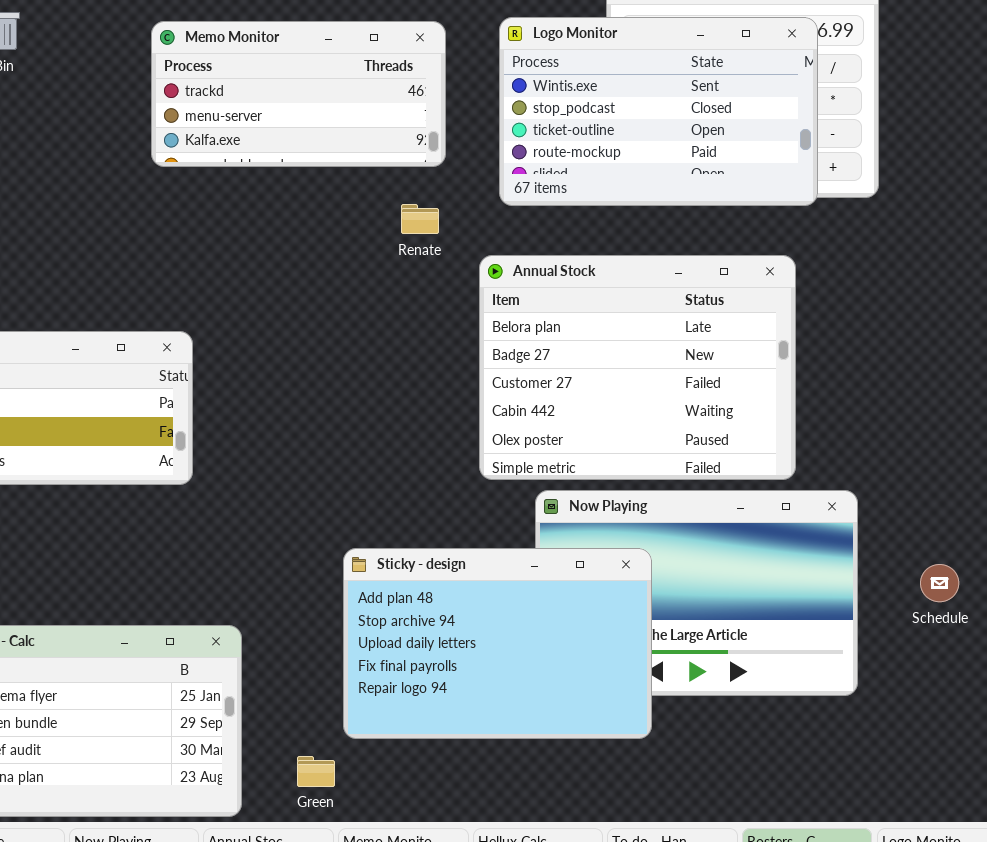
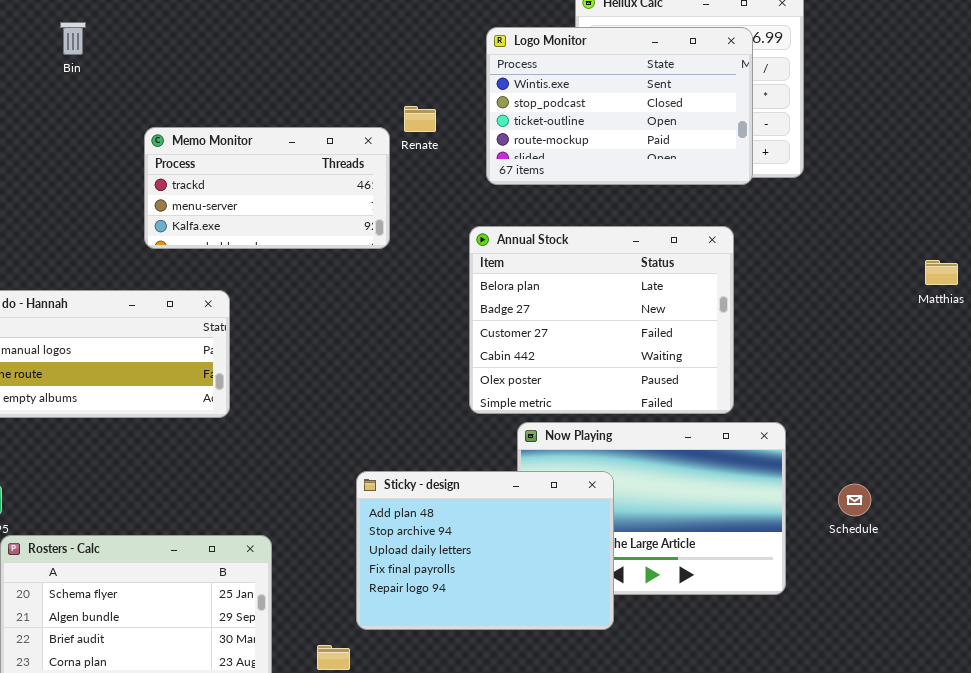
Memo Monitor: [151,21,446,167] -> [144,127,390,249], moved
Renate: [401,204,439,234] -> [404,106,436,132], moved

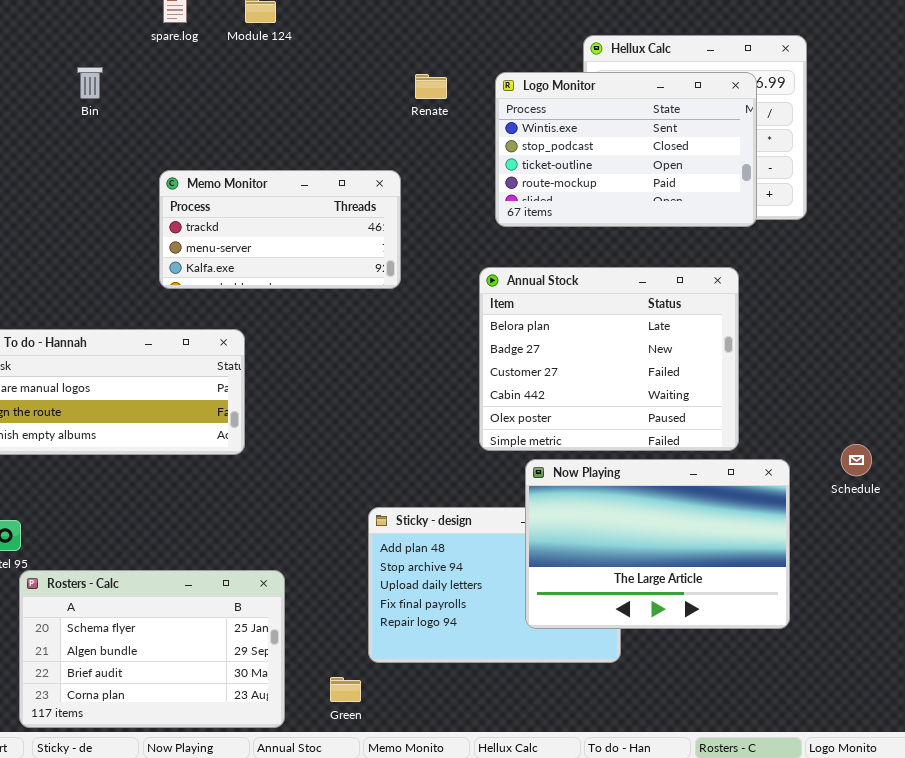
Renate: [404,106,436,132] -> [415,74,447,99], moved
Now Playing: [517,422,786,595] -> [525,459,790,629], raised
Schedule: [838,484,871,516] -> [841,444,872,476], moved

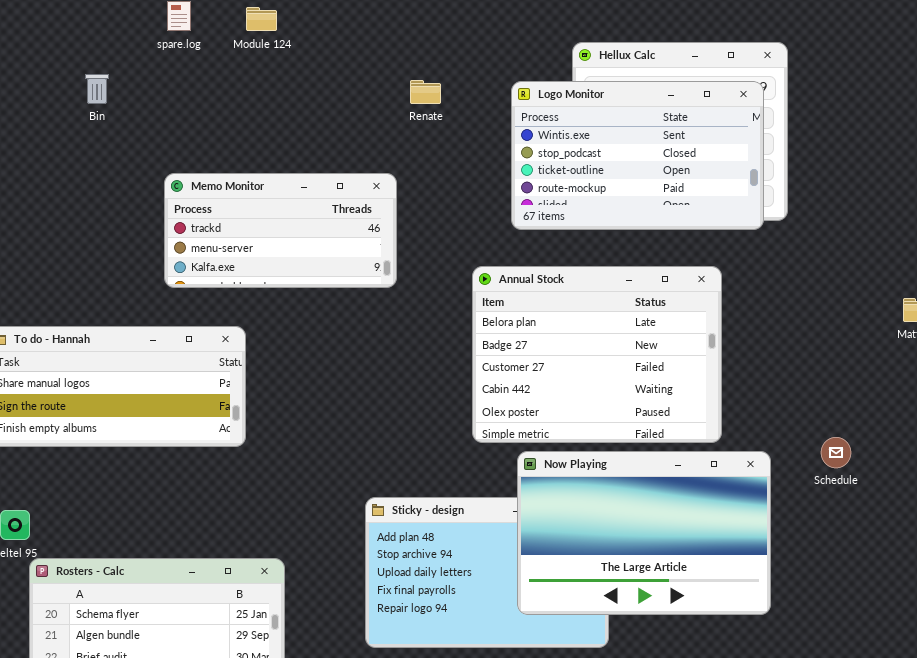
Logo Monitor: [495,72,757,227] -> [511,81,764,230], moved

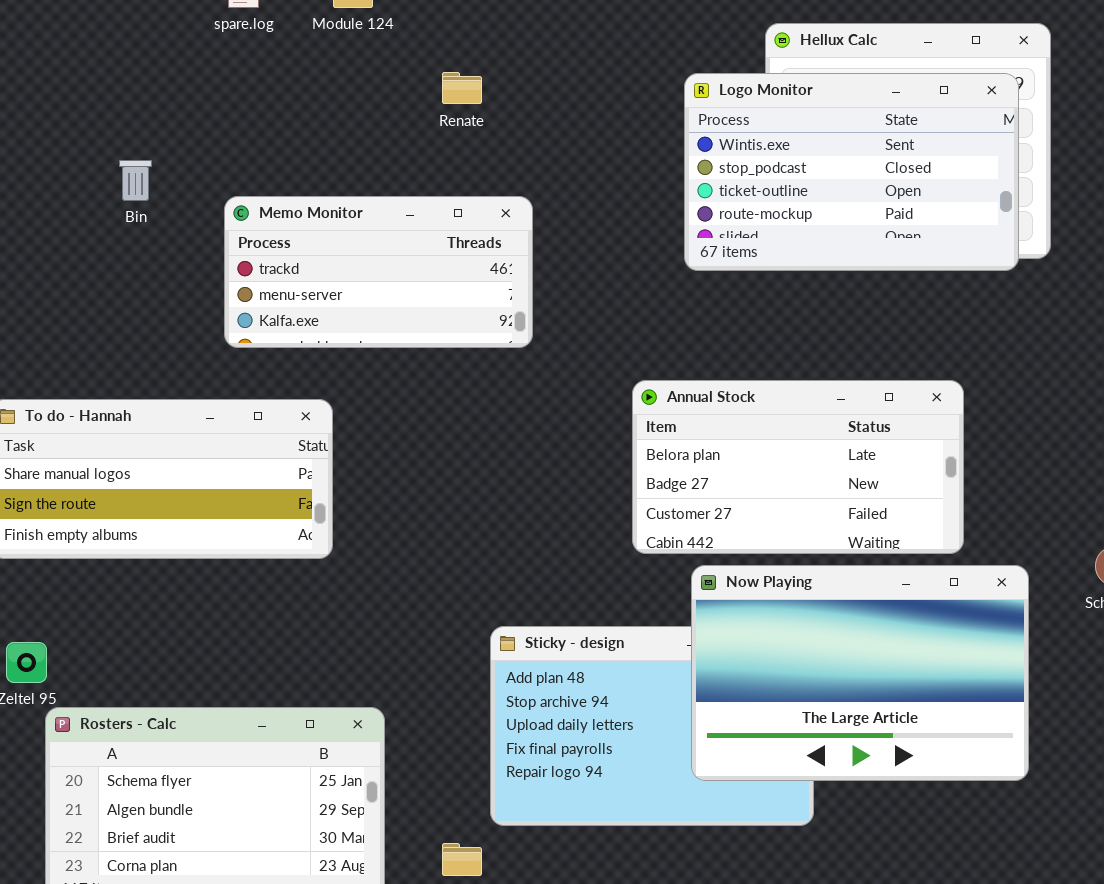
Bin: [85,74,109,104] -> [119,160,152,201], moved
Renate: [410,80,441,104] -> [442,72,482,104], moved
Annual Stock: [472,266,722,443] -> [632,380,964,554], resized

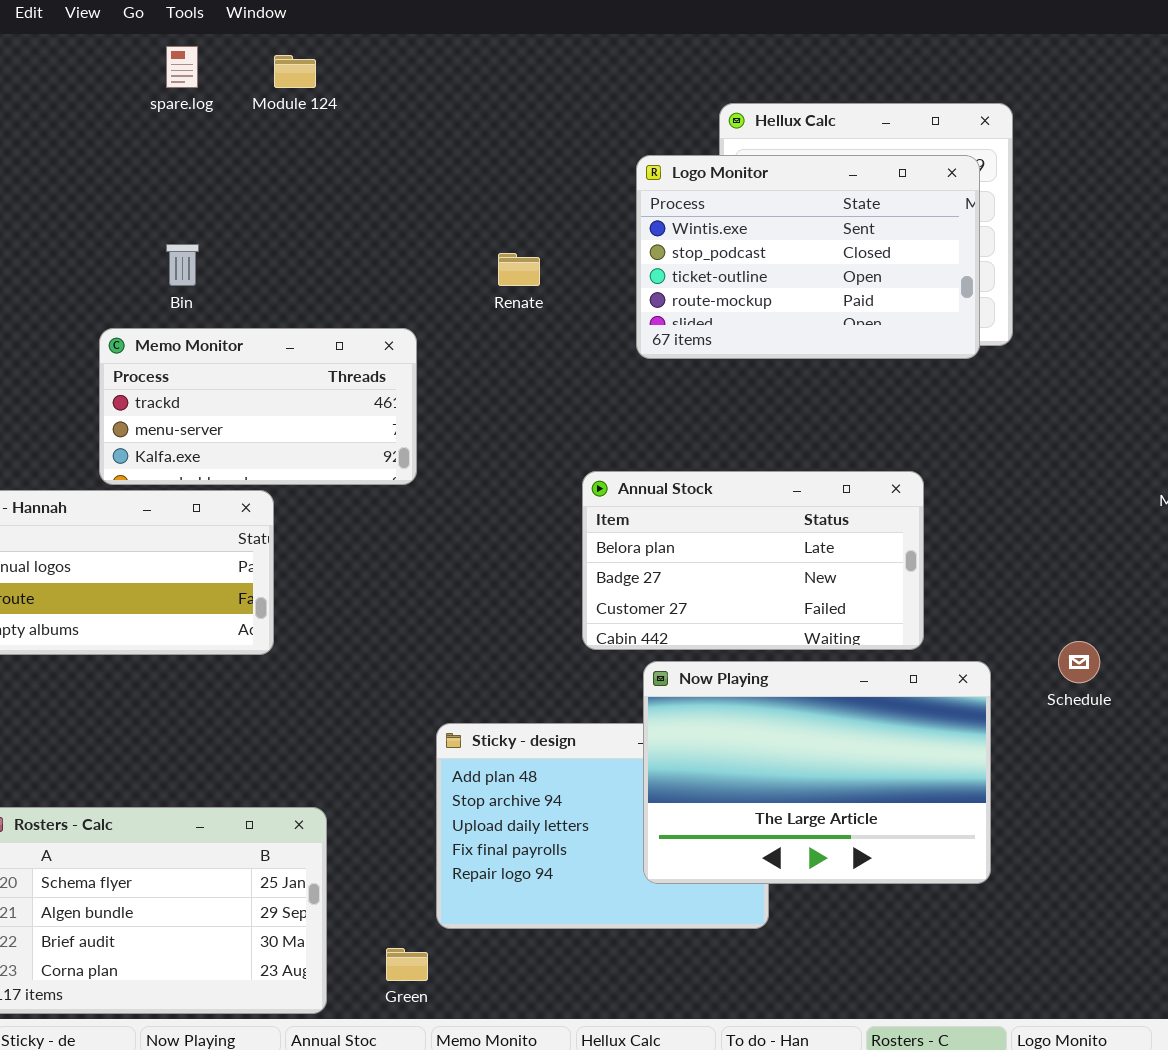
Renate: [442,72,482,104] -> [498,253,540,286], moved
Bin: [119,160,152,201] -> [166,244,199,286], moved
Memo Monitor: [224,196,533,348] -> [99,328,417,485], moved

